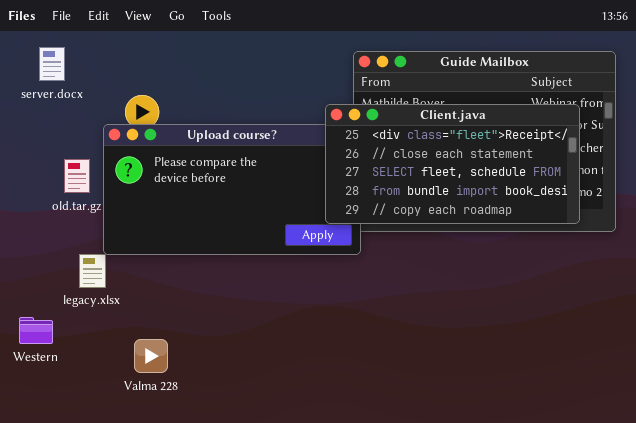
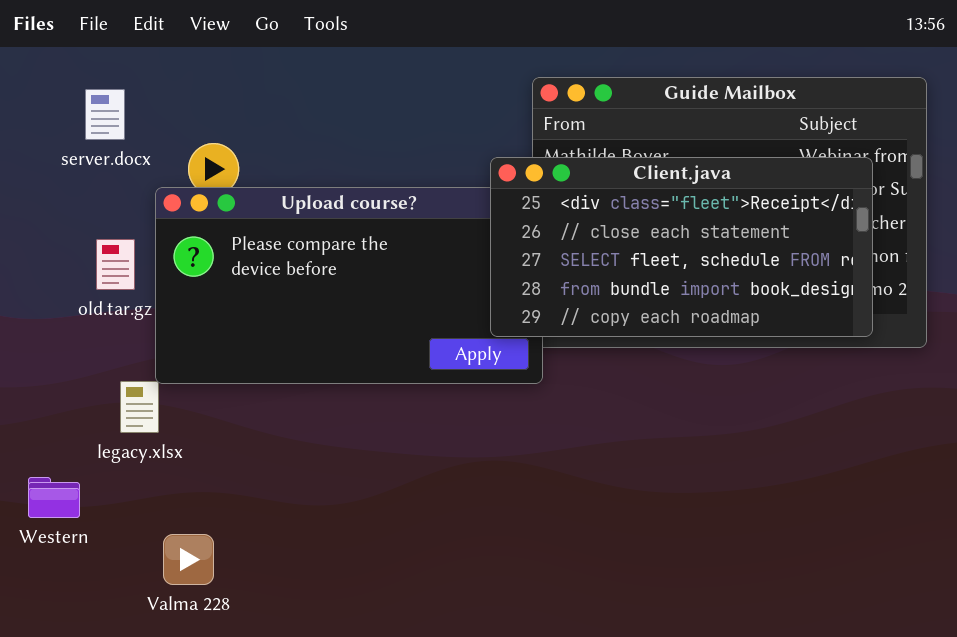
server.docx: [39,47,65,81] -> [85,89,125,140], moved
Valma 228: [134,339,168,373] -> [163,534,214,585], moved

